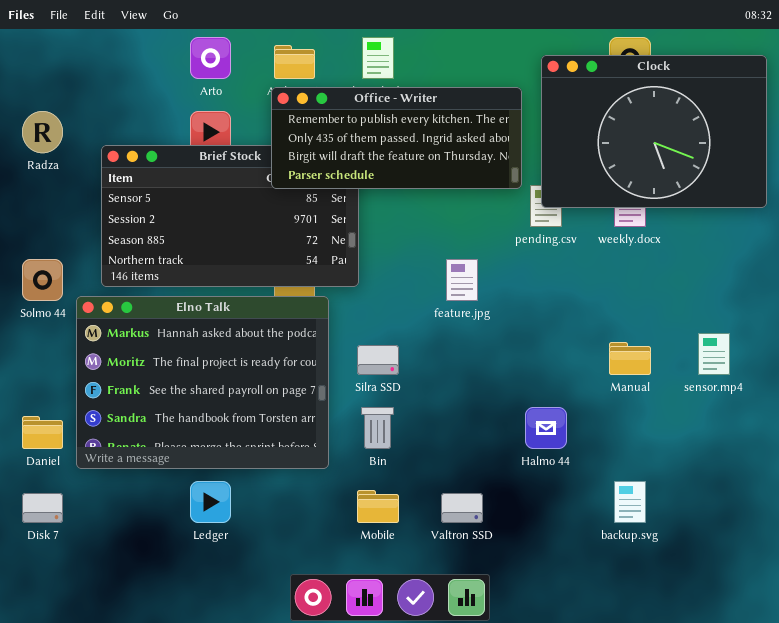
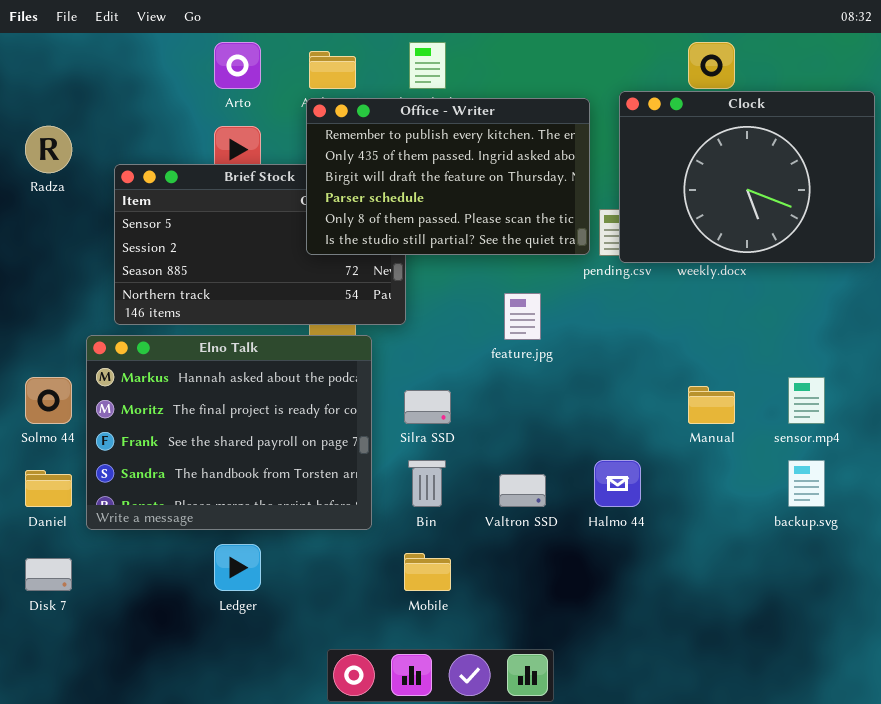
Clock: [541,55,767,208] -> [619,91,875,263], moved
Office - Writer: [271,87,522,189] -> [306,98,590,255], resized
Solmo 44: [22,259,63,301] -> [25,377,72,424], moved
backup.svg: [614,481,646,523] -> [788,460,825,507], moved
Valtron SSD: [441,493,483,523] -> [499,474,546,507], moved

